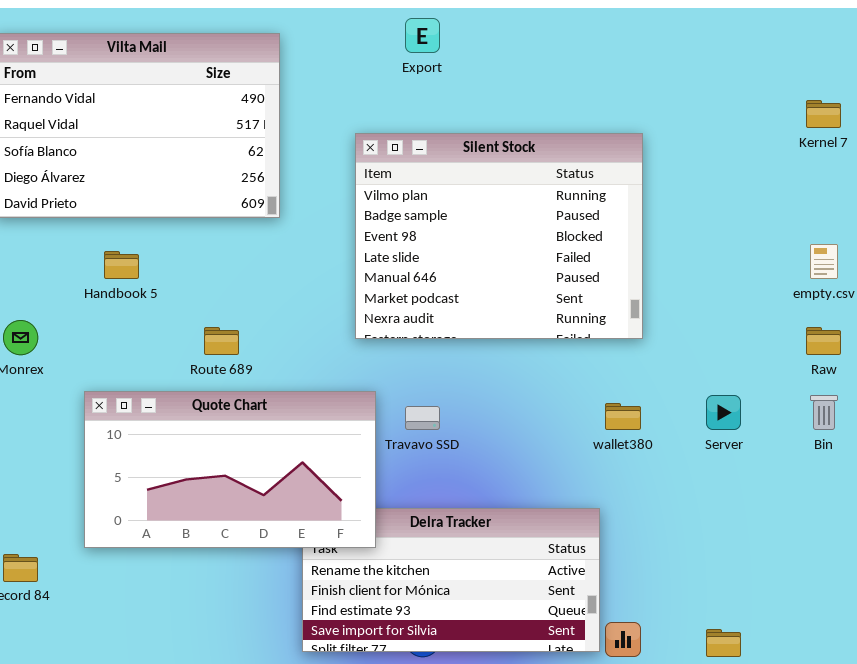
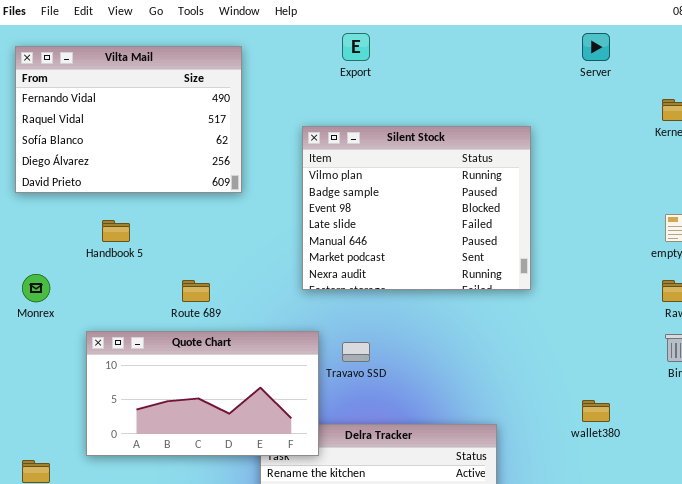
Server: [706,395,741,430] -> [582,33,610,61], moved
wallet380: [605,403,641,430] -> [582,400,610,422], moved

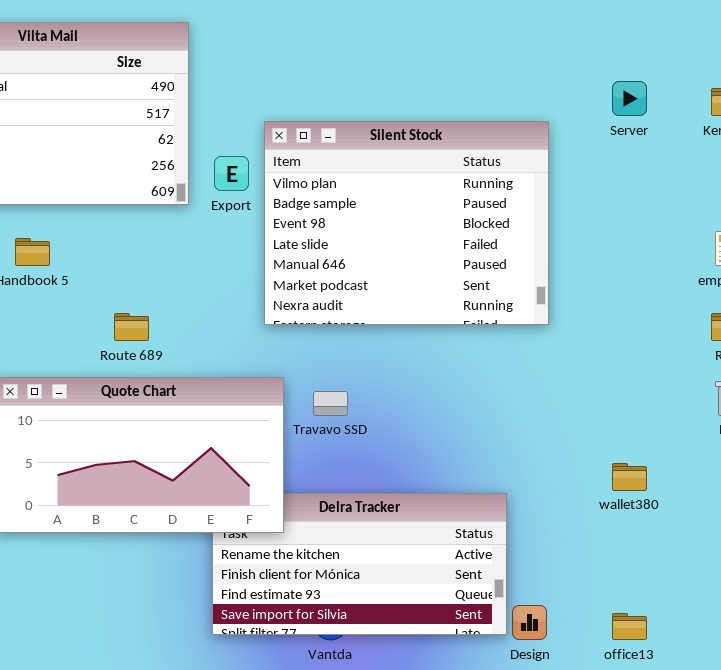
Export: [342,33,370,61] -> [214,156,249,191], moved
Server: [582,33,610,61] -> [612,81,647,116], moved

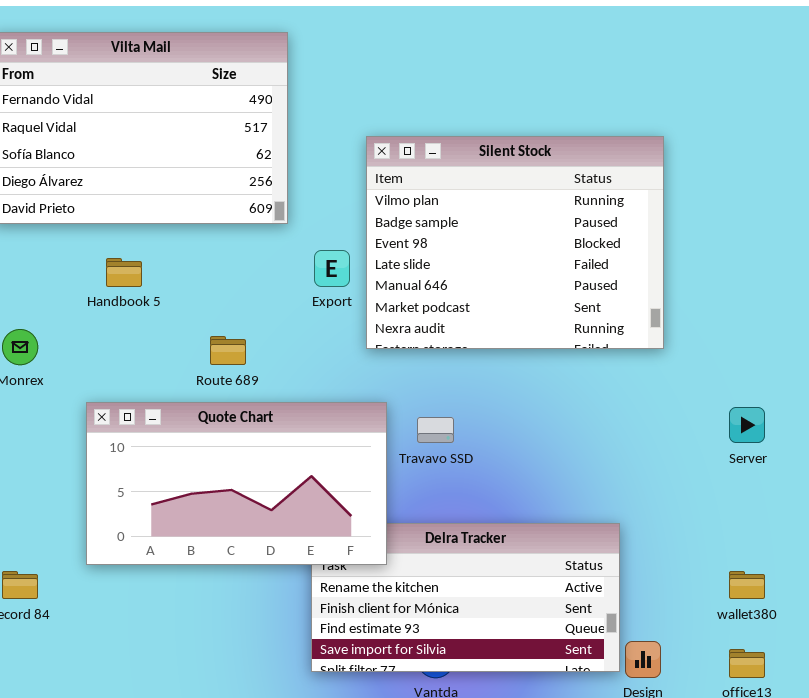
Server: [612,81,647,116] -> [729,407,765,443], moved
Export: [214,156,249,191] -> [314,250,350,287], moved
wallet380: [612,463,647,491] -> [729,571,765,599], moved

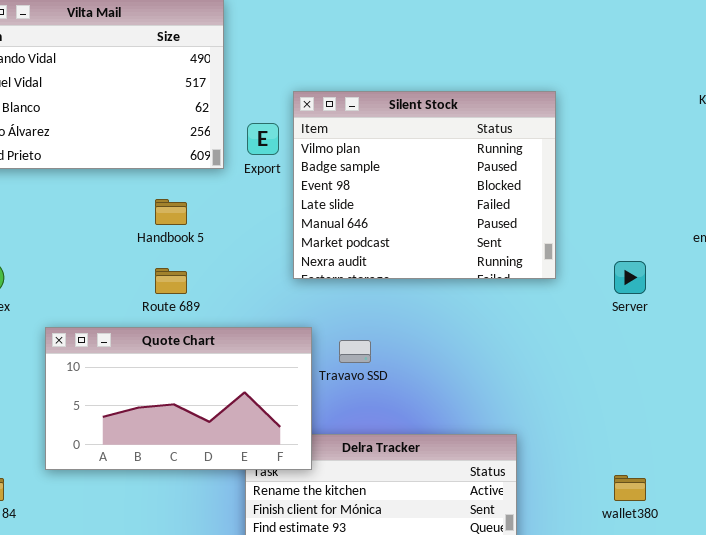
Export: [314,250,350,287] -> [247,123,279,155], moved
Handbook 5: [106,258,142,287] -> [155,199,187,225], moved
Server: [729,407,765,443] -> [614,261,646,294], moved

